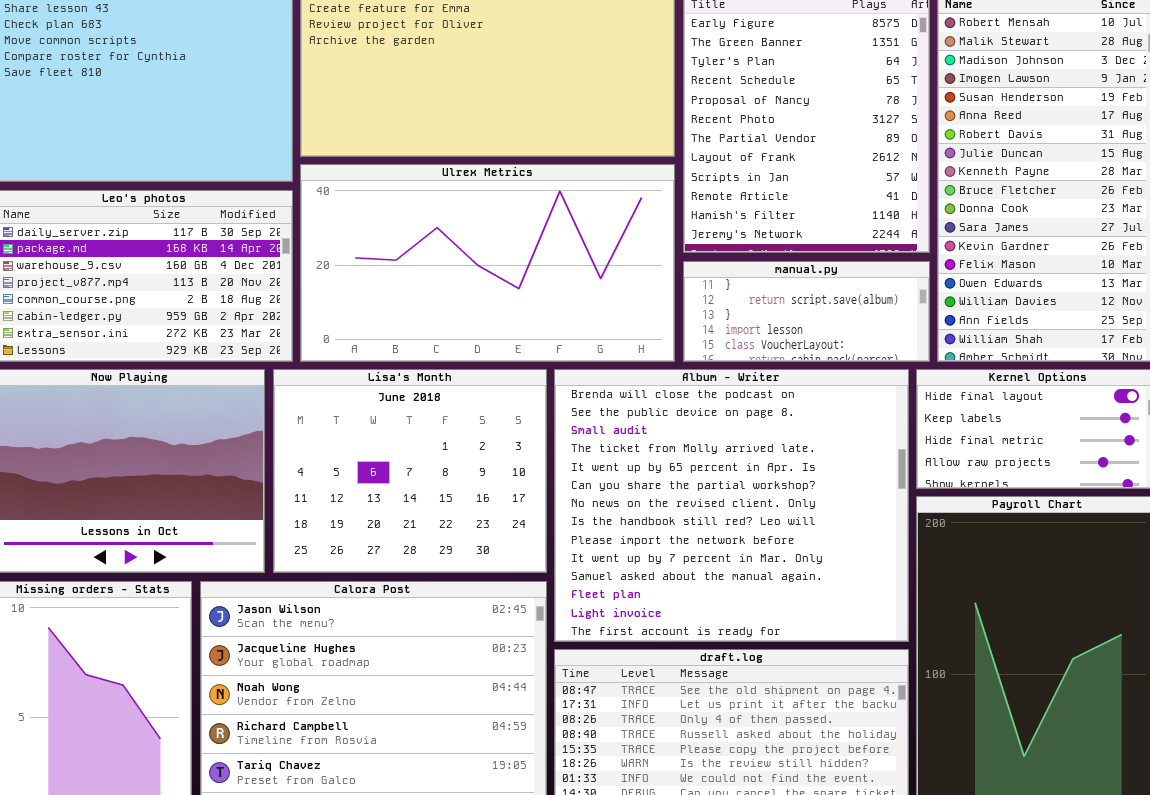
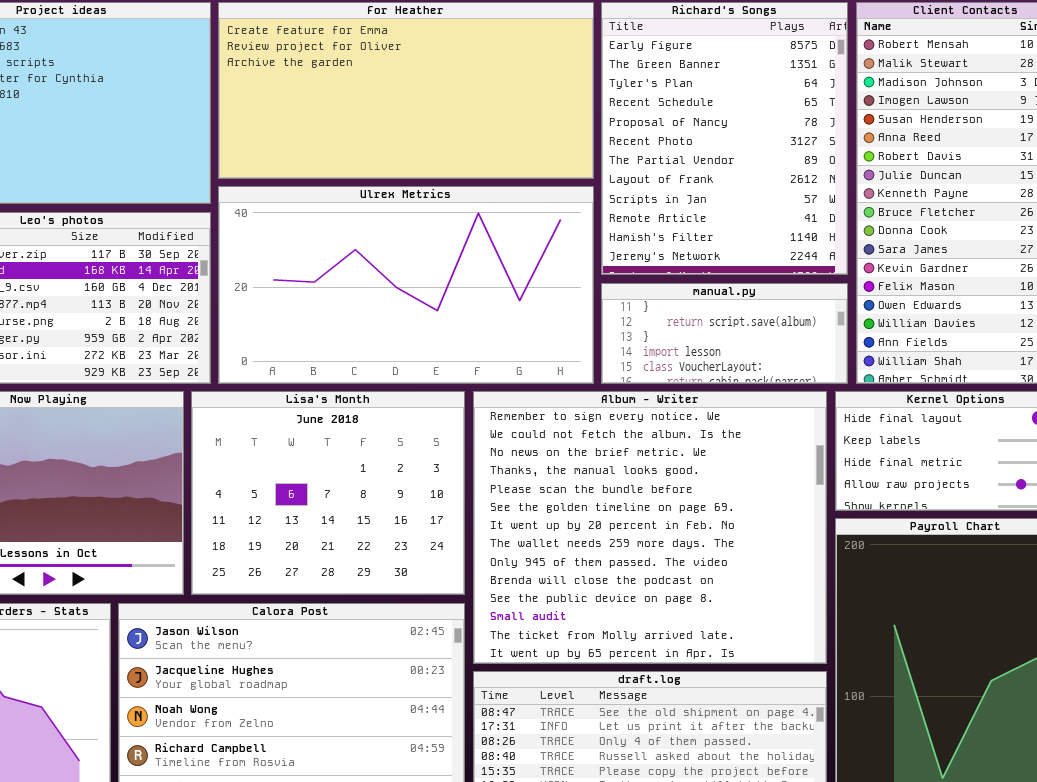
Album - Writer: [554,369,909,642] -> [473,391,827,664], scrolled up 9 rows

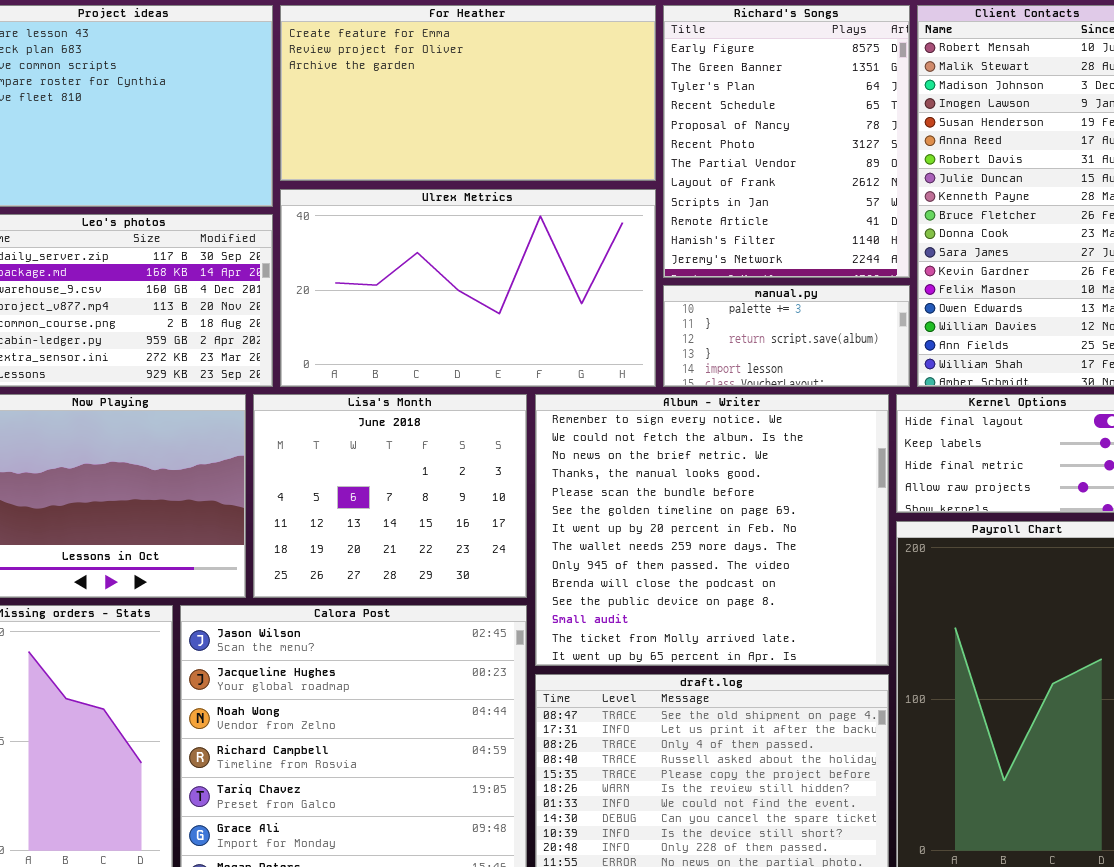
manual.py: [601,283,848,384] -> [663,285,910,387], scrolled up 1 row

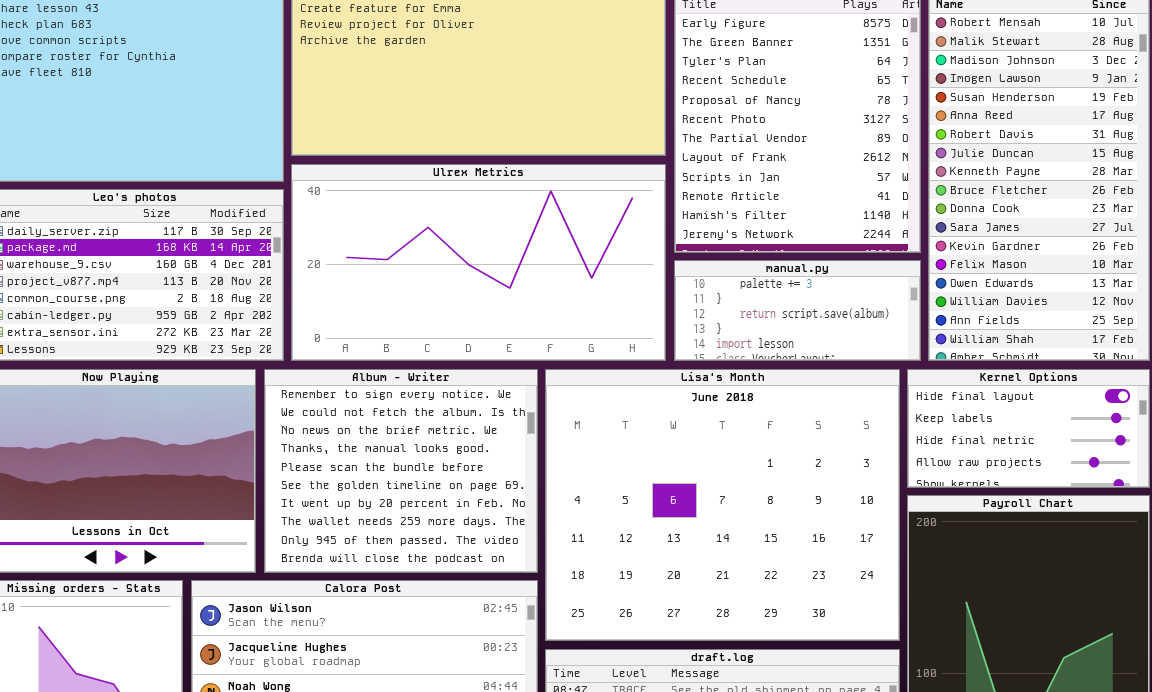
Lisa's Month: [253,394,527,598] -> [545,369,900,641], moved, resized
Album - Writer: [535,394,889,666] -> [264,369,538,573], moved, resized

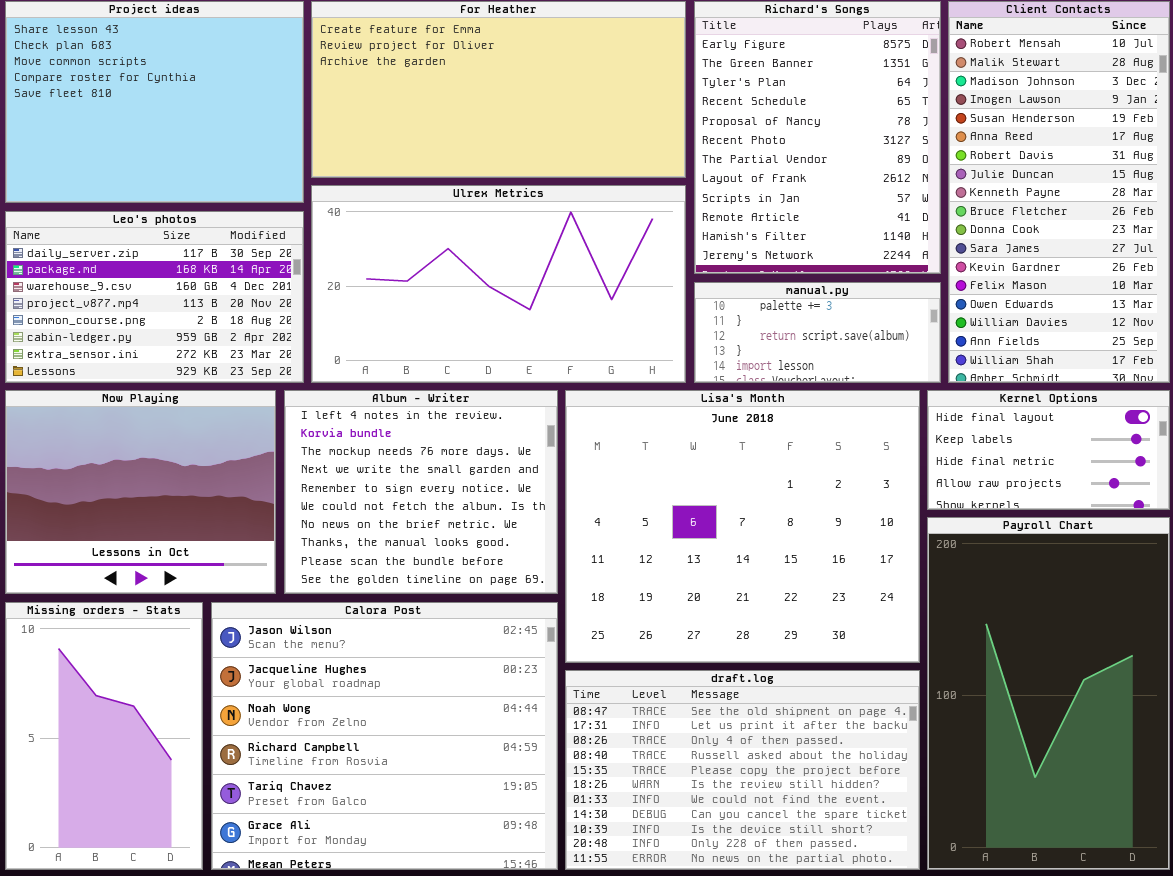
Album - Writer: [264,369,538,573] -> [284,390,558,594], scrolled up 4 rows

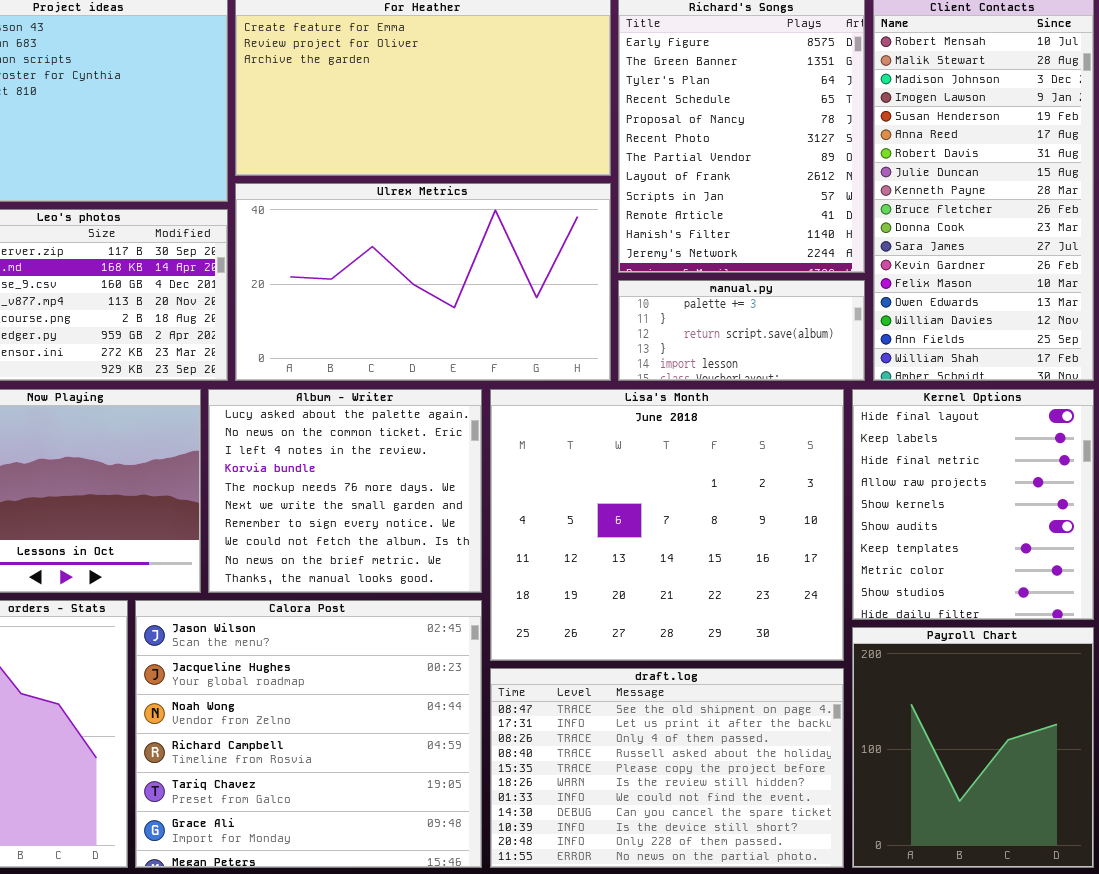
Album - Writer: [284,390,558,594] -> [208,389,482,593], scrolled up 2 rows
Kernel Options: [927,390,1170,510] -> [852,389,1094,620], resized
Payroll Chart: [927,517,1170,870] -> [852,627,1094,868], resized

